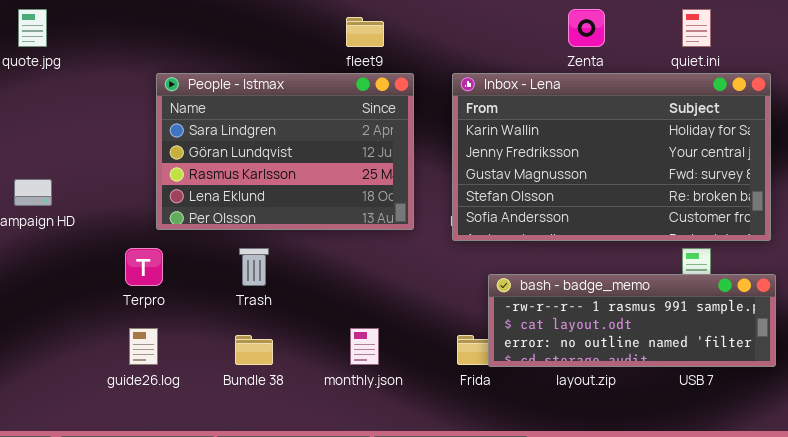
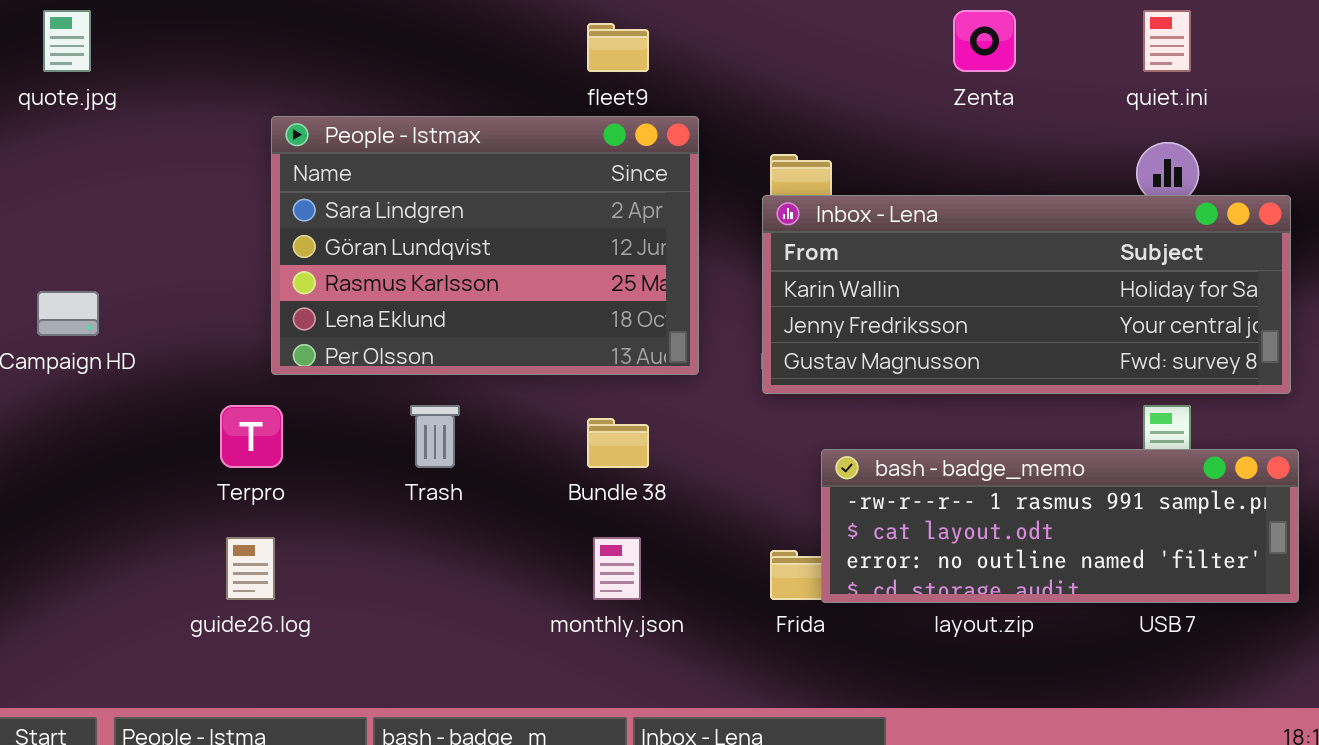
Inbox - Lena: [452,73,771,241] -> [762,195,1291,394], resized
Bundle 38: [235,335,273,365] -> [587,418,649,468], moved

